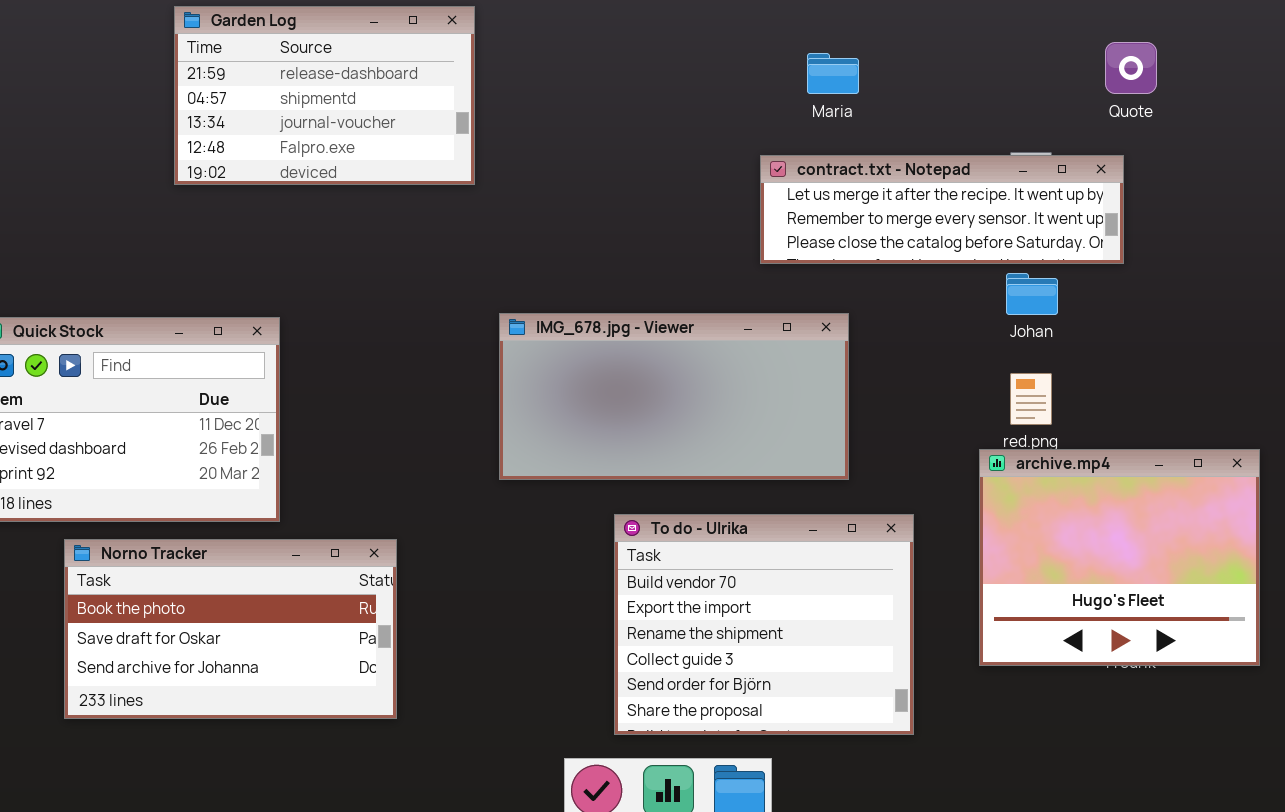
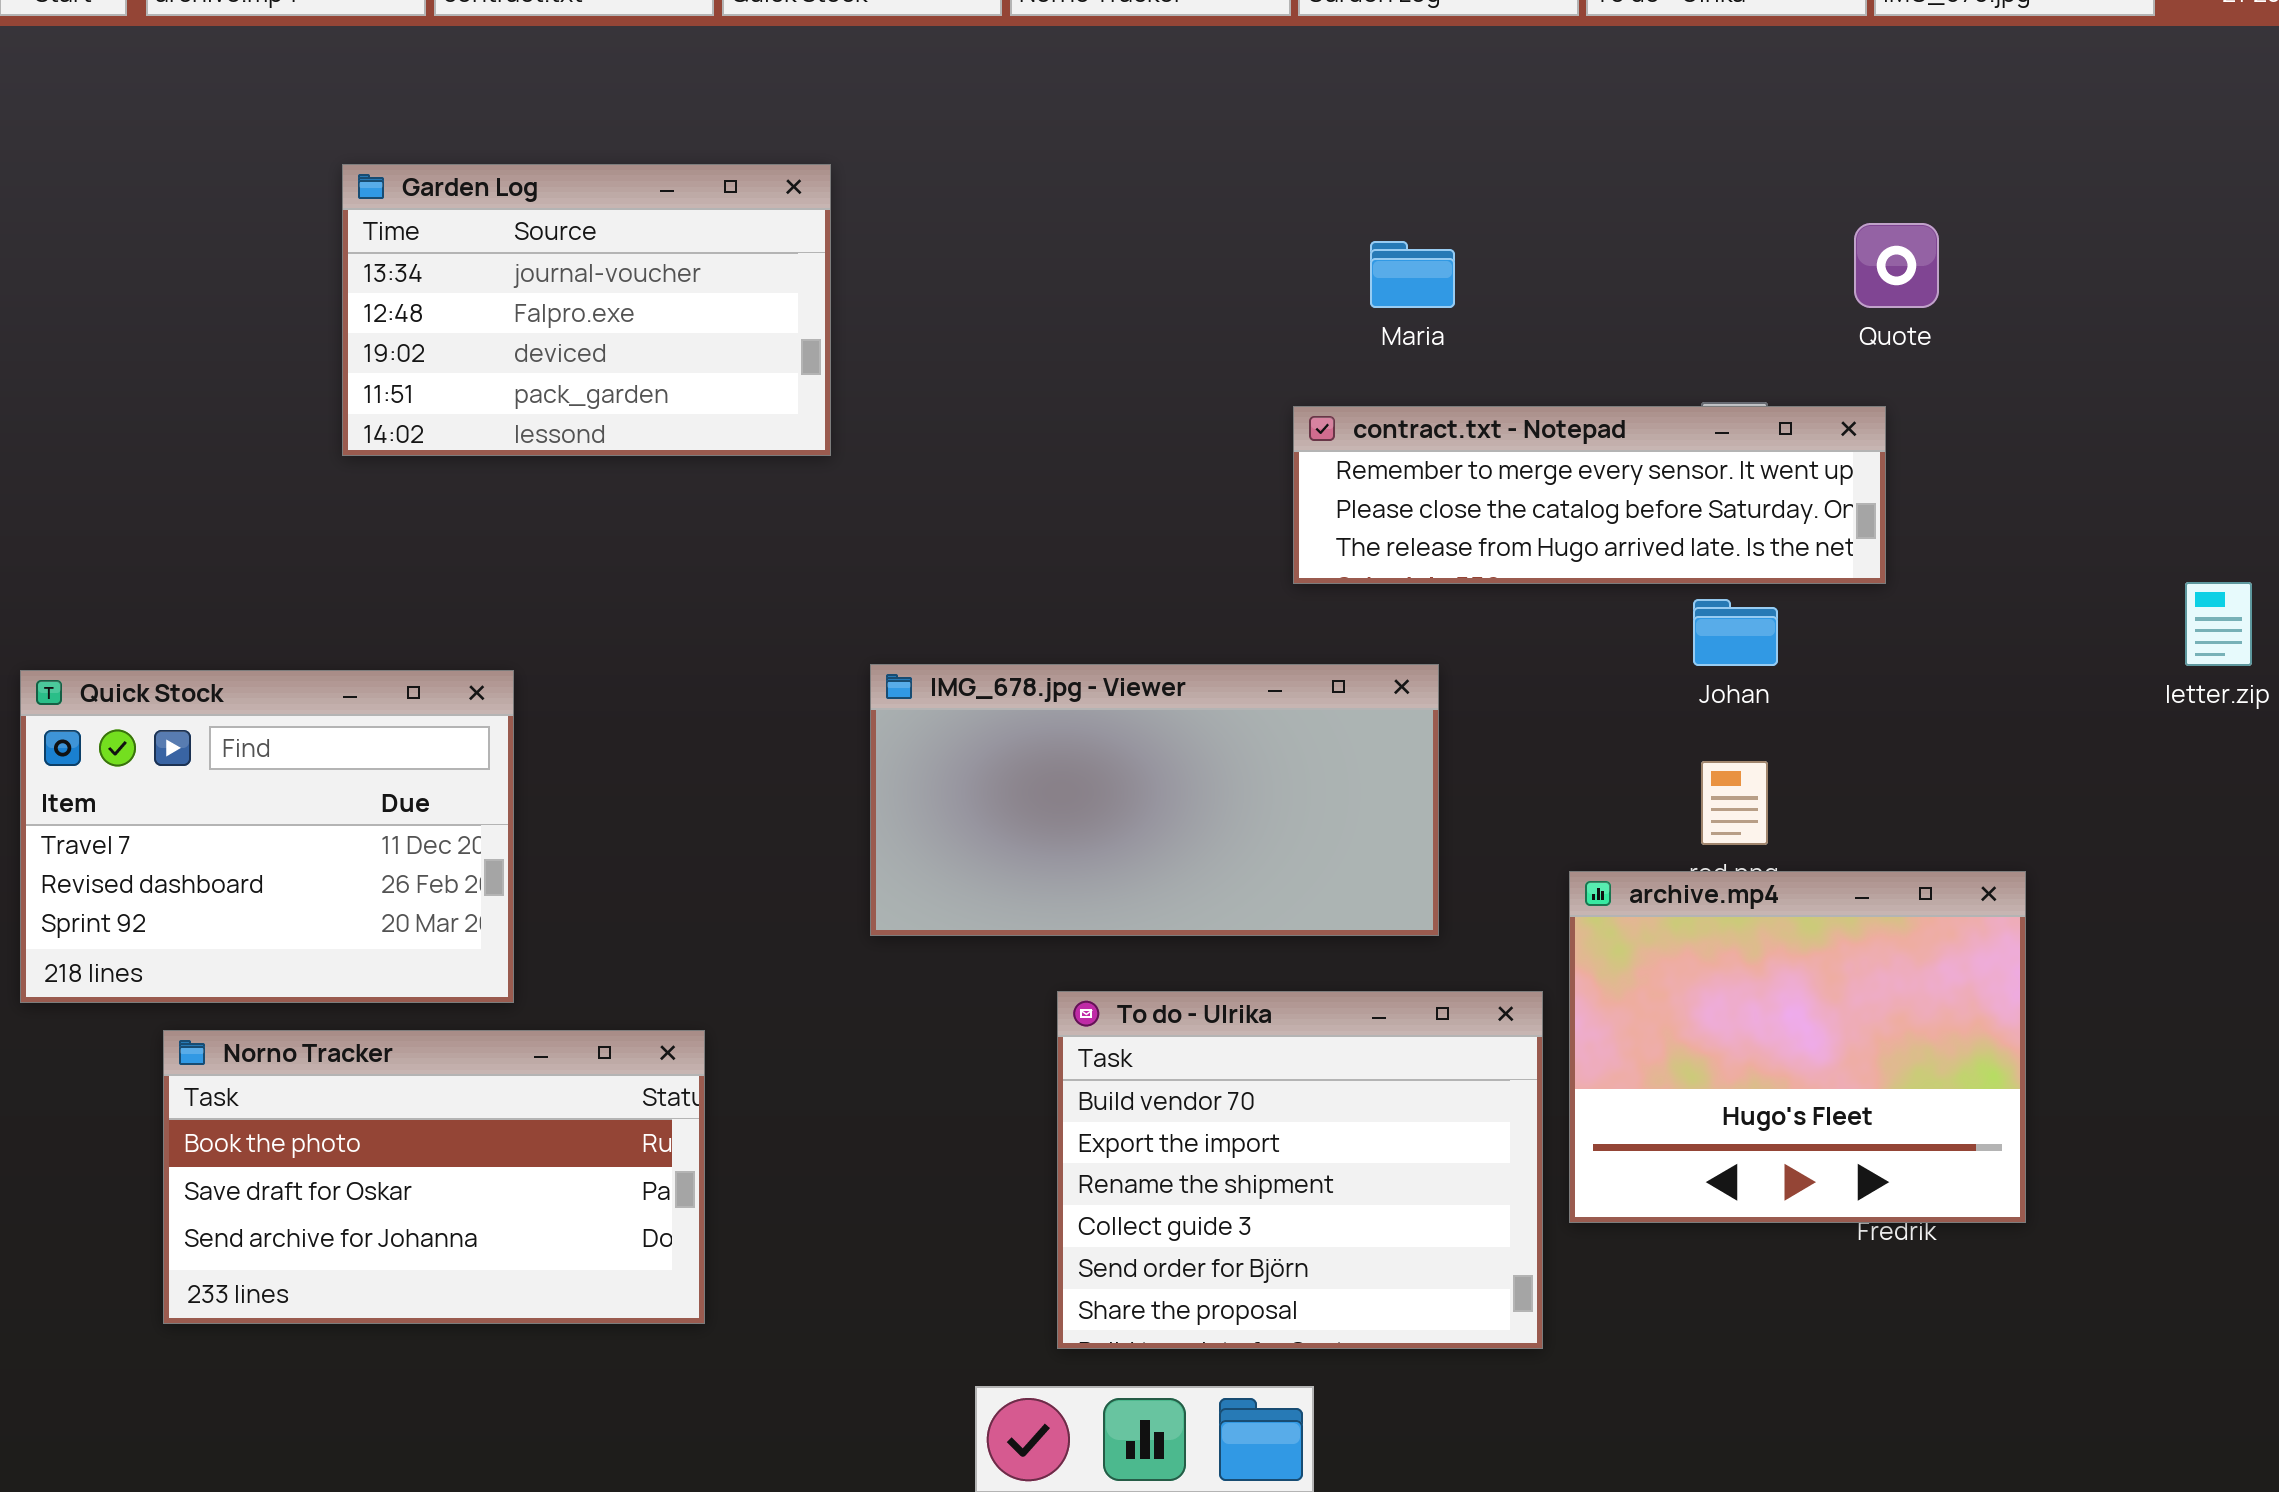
Garden Log: [174,6,475,185] -> [342,164,831,456], scrolled down 2 rows
contract.txt - Notepad: [760,155,1124,264] -> [1293,406,1886,584], scrolled down 1 row
archive.mp4: [979,449,1260,666] -> [1569,871,2026,1223], moved

